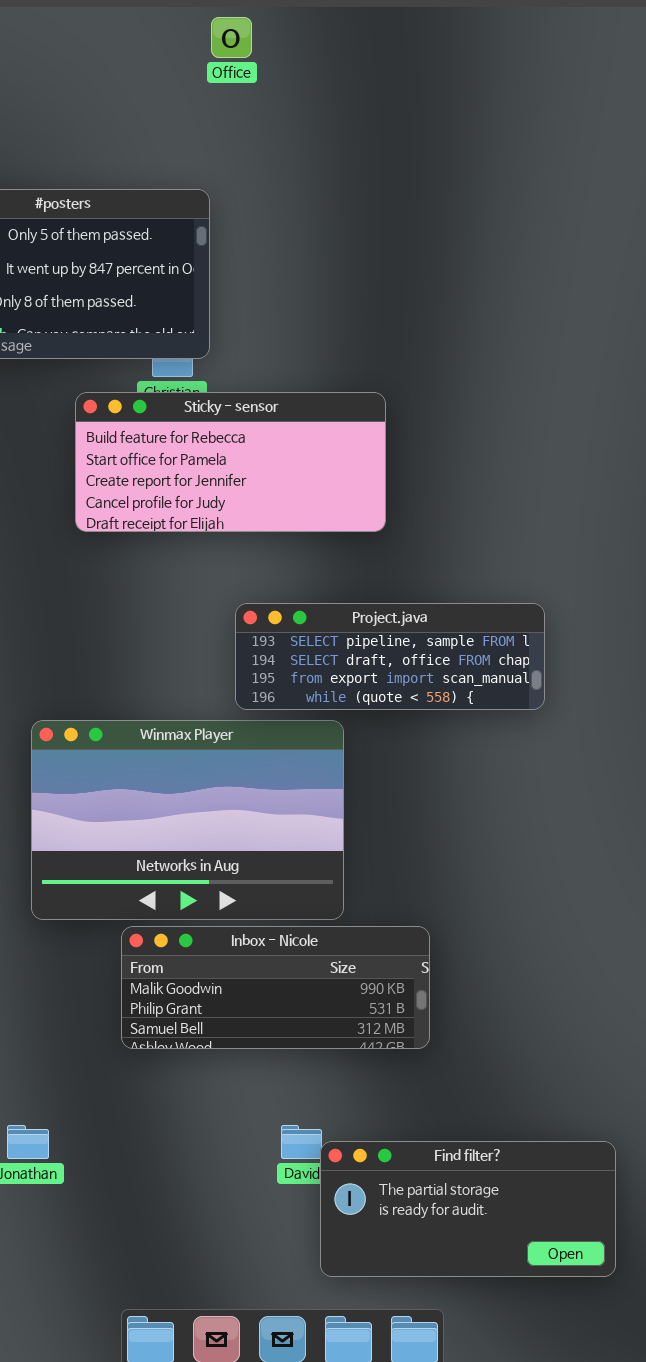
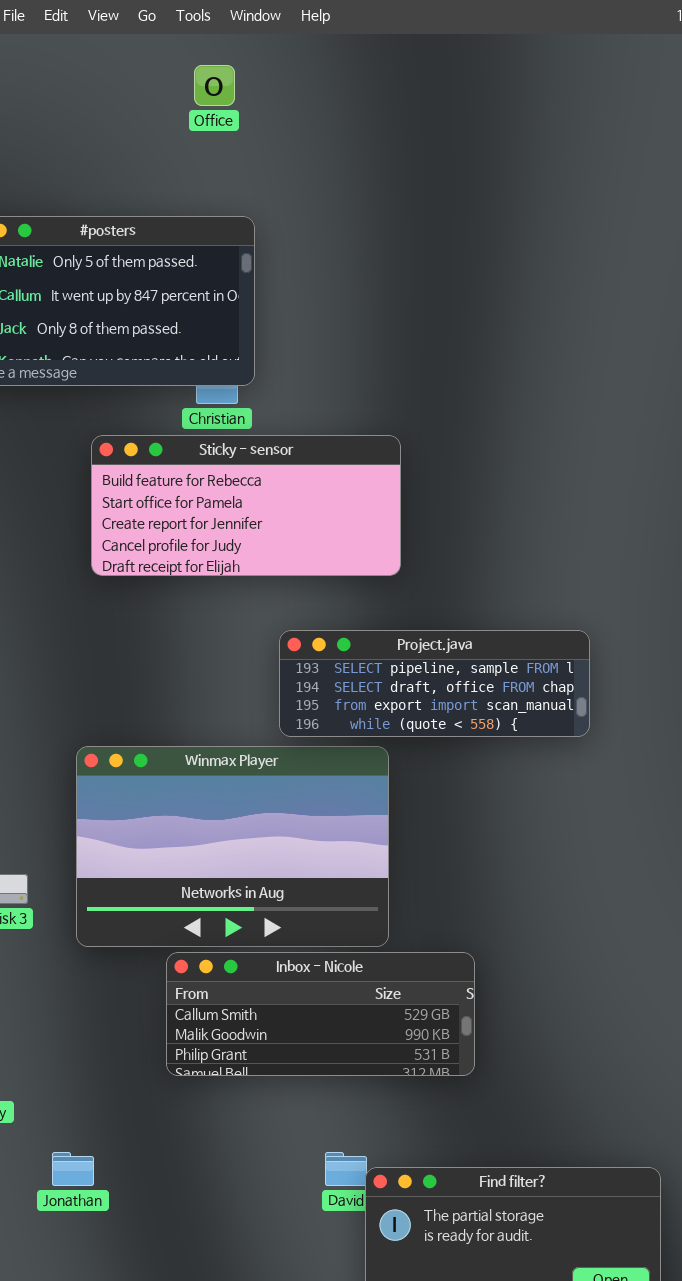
Office: [211,17,252,58] -> [194,65,235,106], moved
Sticky - sensor: [75,392,386,532] -> [91,435,401,576], moved
Inbox - Nicole: [121,926,430,1049] -> [166,952,475,1076], scrolled up 1 row

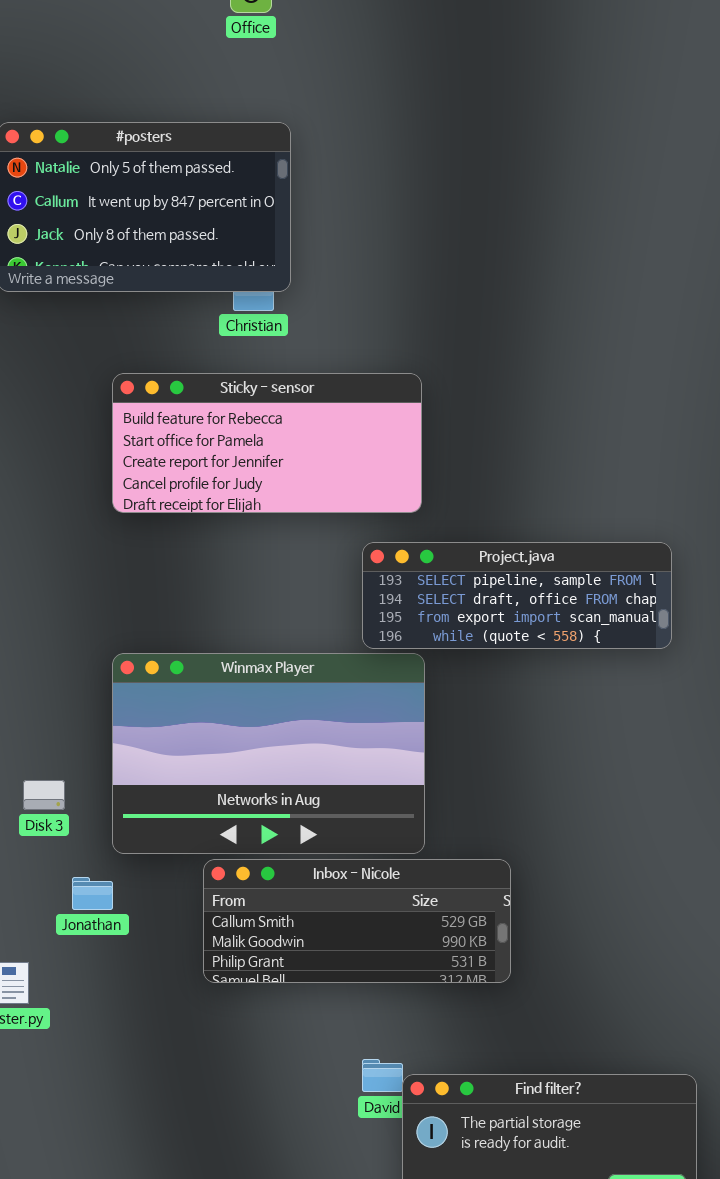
Sticky - sensor: [91,435,401,576] -> [112,373,422,513], moved
Project.java: [279,630,590,737] -> [362,542,672,649], moved
Jonathan: [52,1152,94,1186] -> [72,877,113,910], moved

